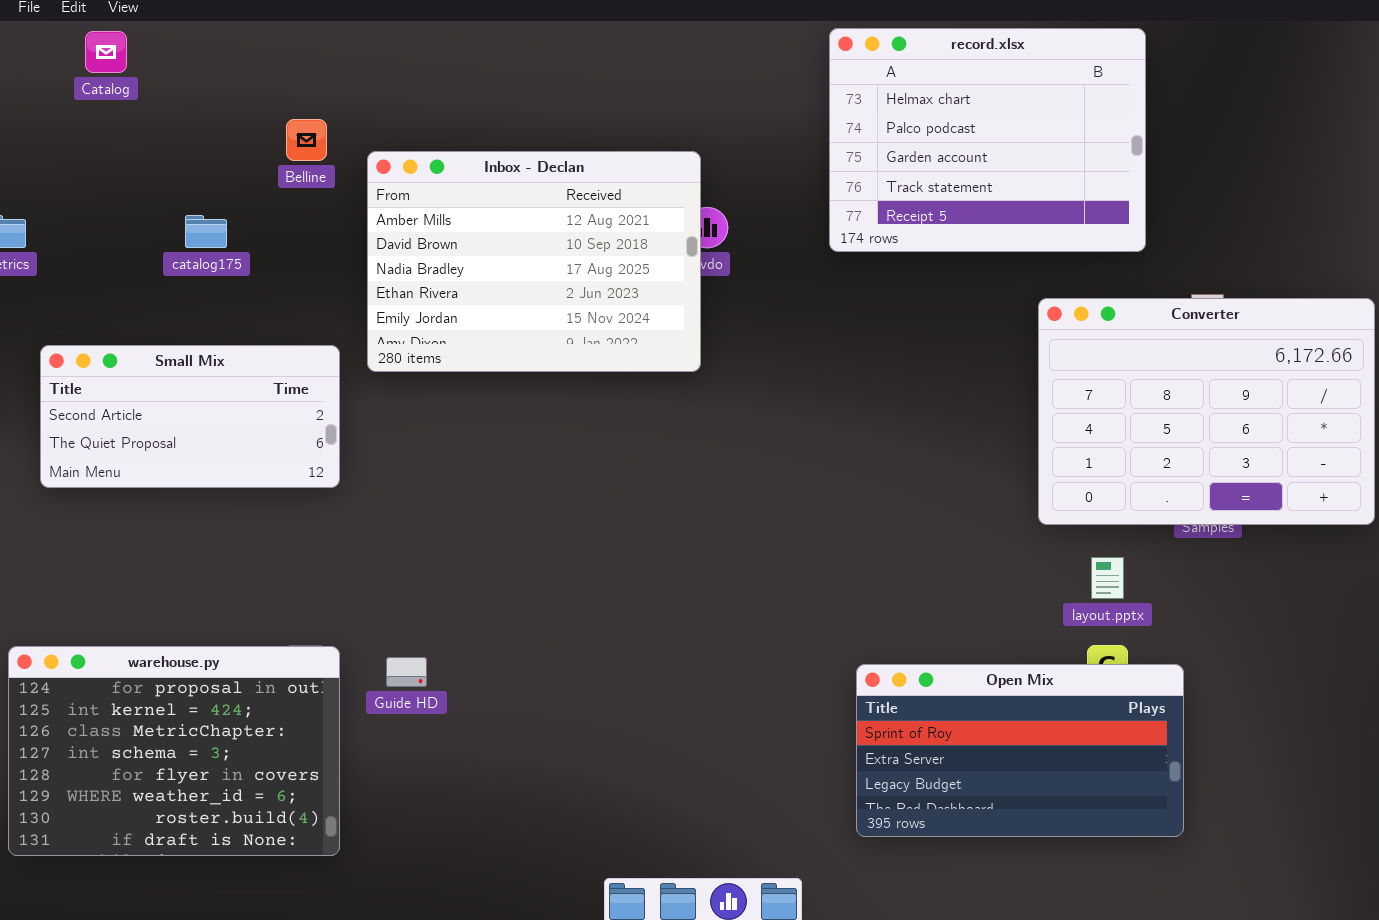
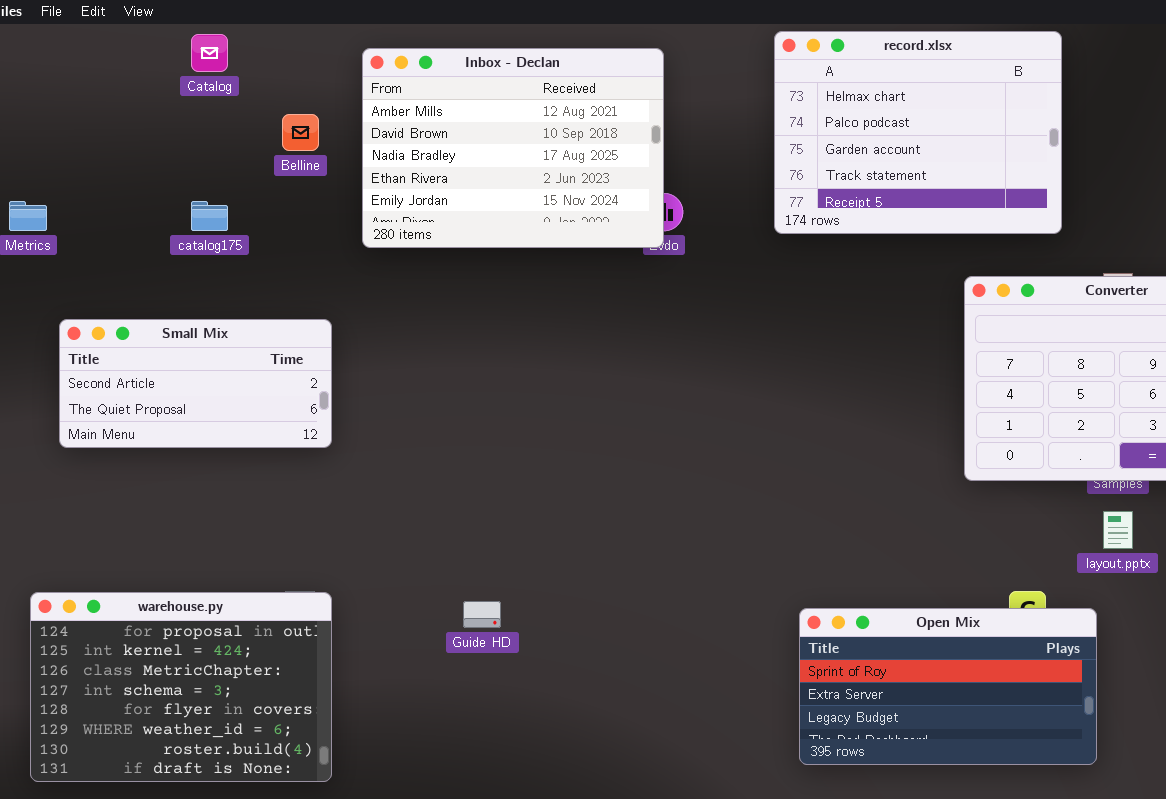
Catalog: [85,31,127,73] -> [191,34,228,72], moved
Inbox - Declan: [367,151,701,372] -> [362,48,664,248], moved
layout.pptx: [1091,557,1124,599] -> [1103,511,1133,549], moved
Guide HD: [386,657,427,687] -> [463,601,501,628], moved

